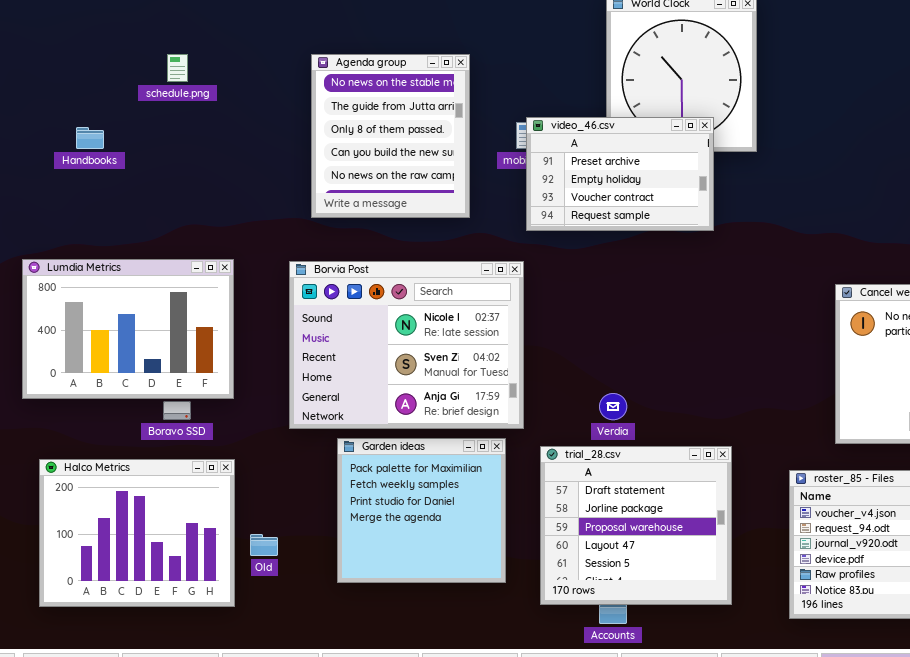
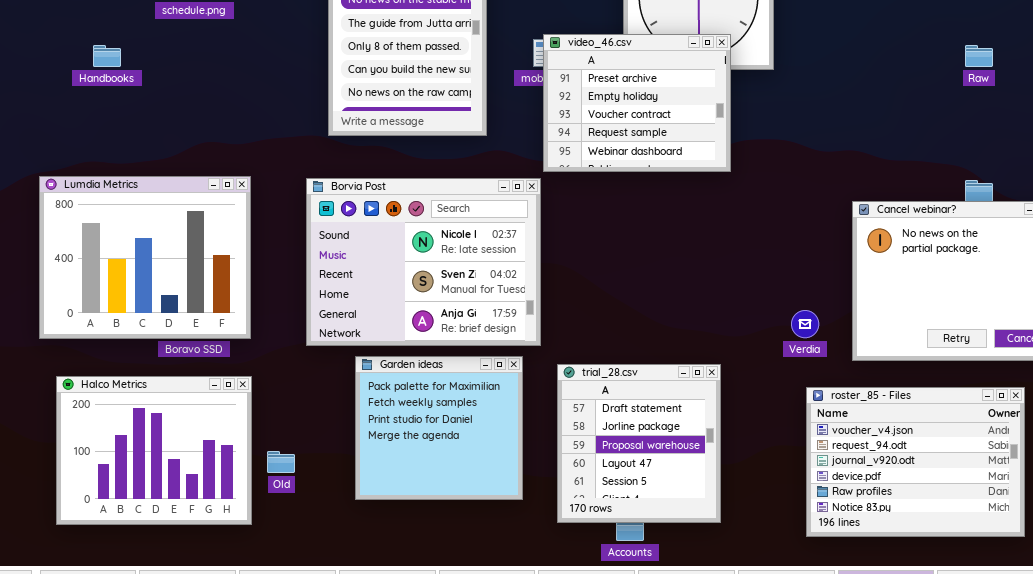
video_46.csv: [526,117,714,231] -> [543,34,731,172], resized
Lumdia Metrics: [22,259,234,399] -> [39,176,251,339], resized
Verdia: [599,393,627,420] -> [791,310,819,338], moved
trial_28.csv: [540,446,732,605] -> [557,364,721,523], resized

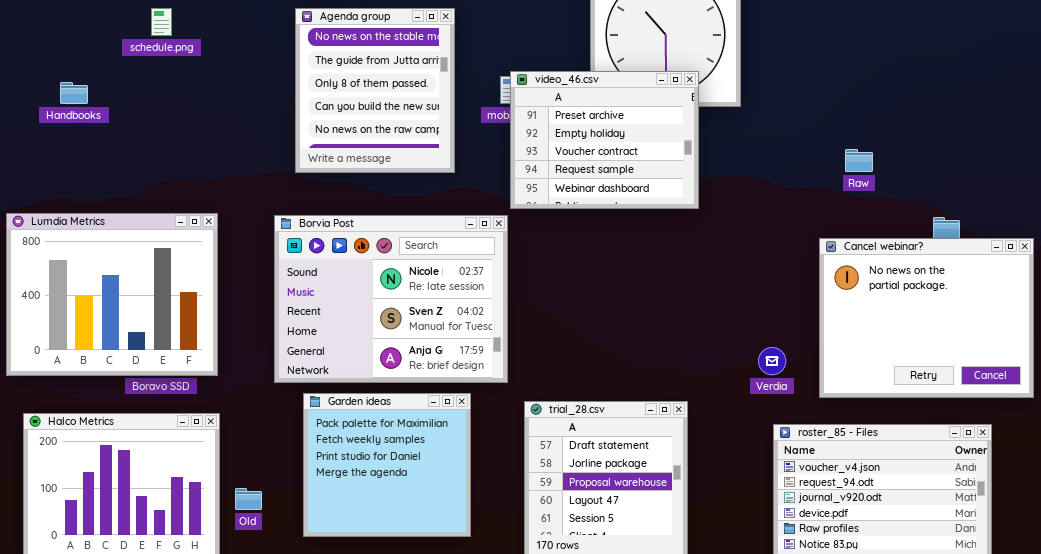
Raw: [965,45,993,67] -> [845,149,873,172], moved
Garden ideas: [355,356,523,500] -> [303,393,471,537], moved

